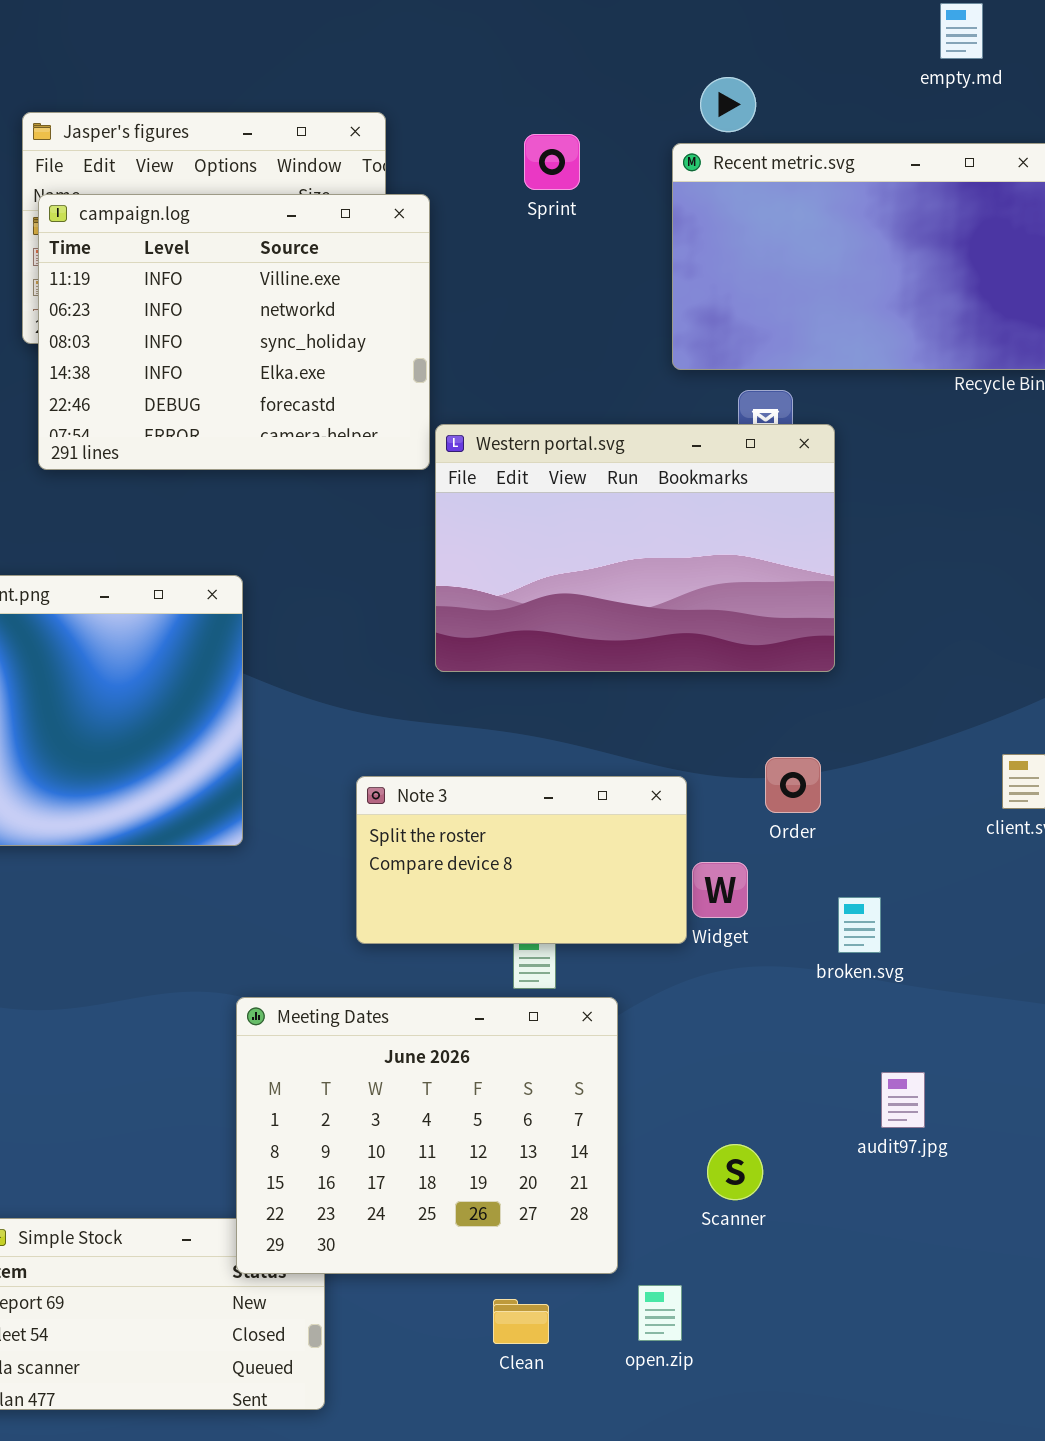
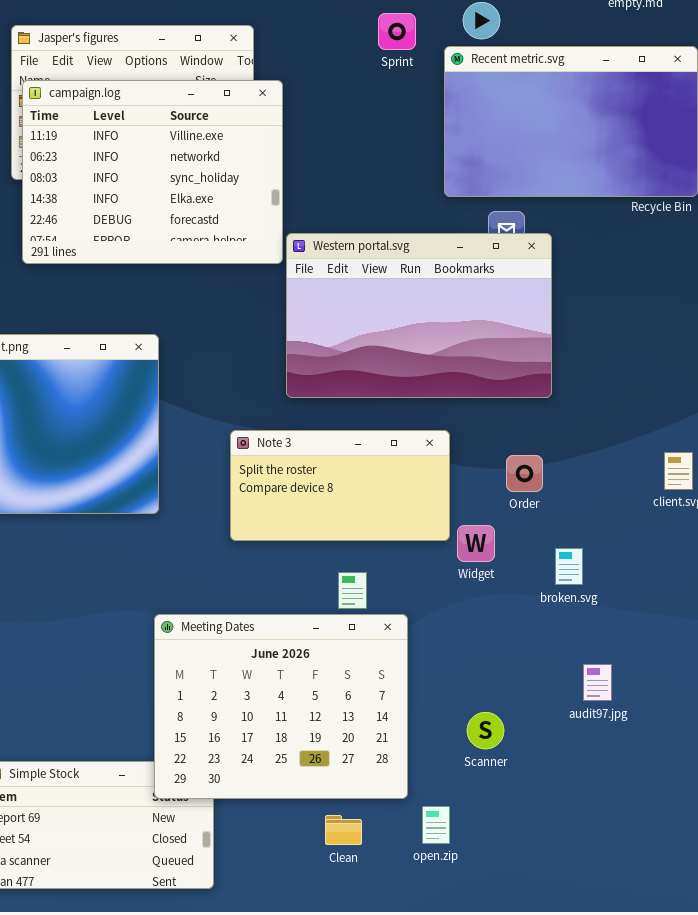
Sprint: [524,134,580,190] -> [378,13,416,50], moved
Note 3: [356,776,687,944] -> [230,430,450,541], moved

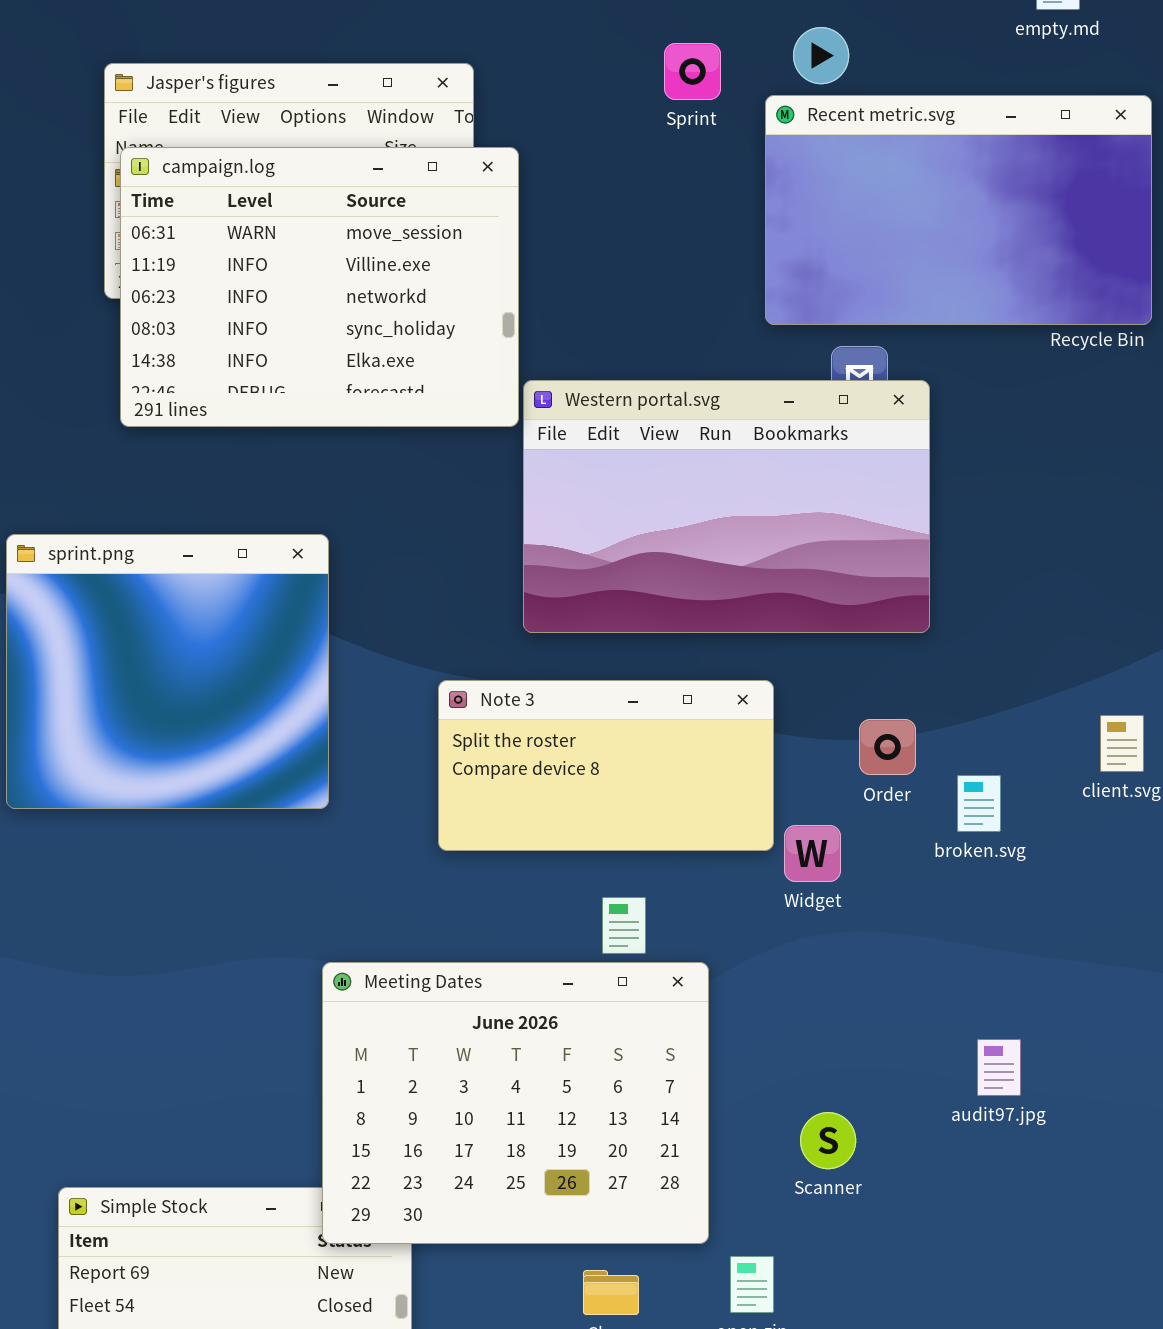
campaign.log: [22,80,283,264] -> [120,147,519,427], scrolled up 1 row
broken.svg: [555,548,583,585] -> [957,775,1001,832], moved

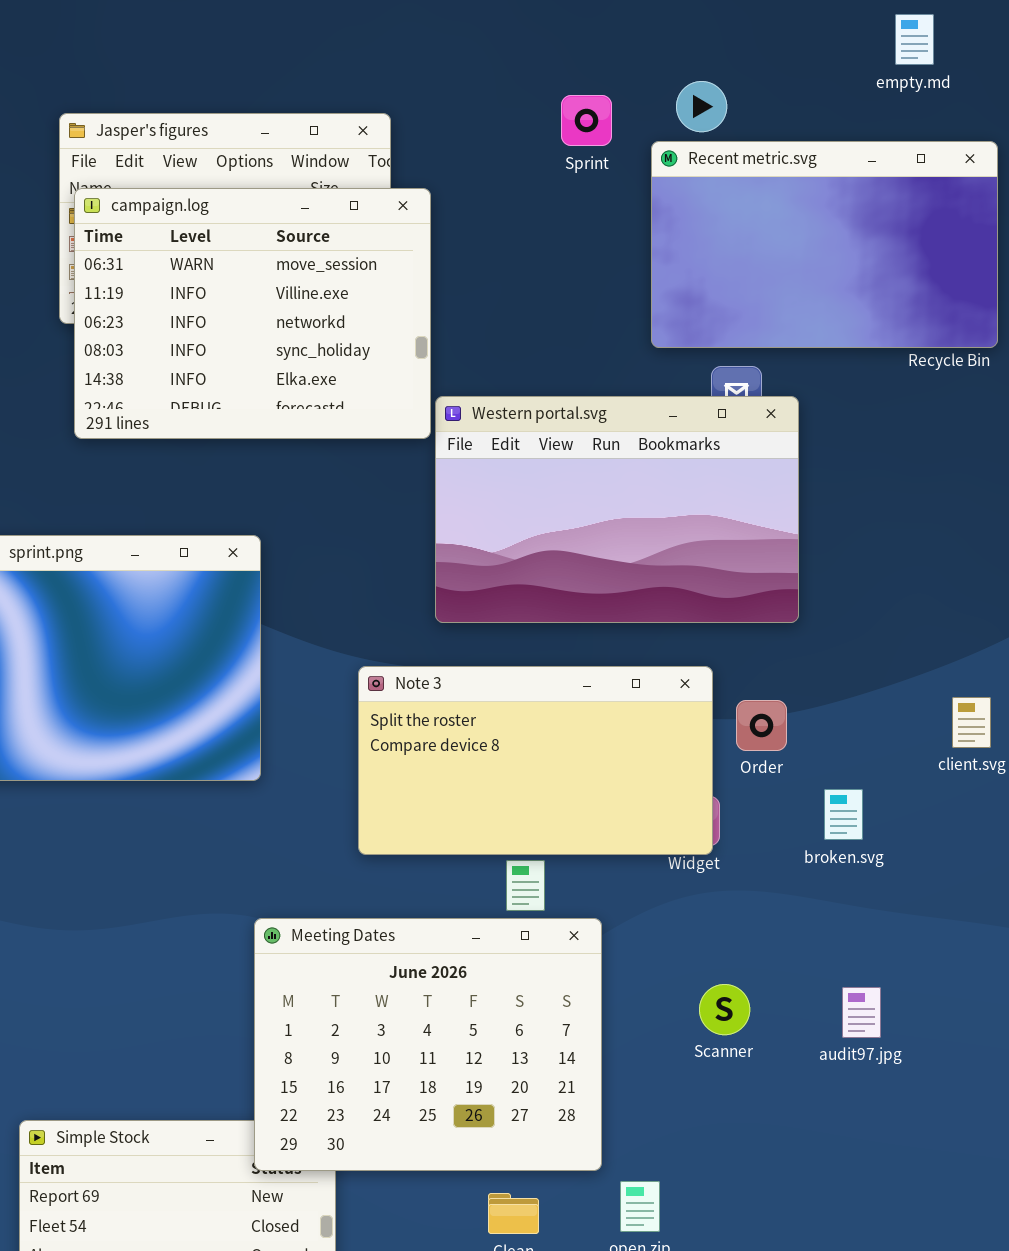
Note 3: [438,680,774,851] -> [358,666,713,855], resized
broken.svg: [957,775,1001,832] -> [824,789,863,840], moved
Scanner: [800,1112,856,1169] -> [699,984,750,1035], moved

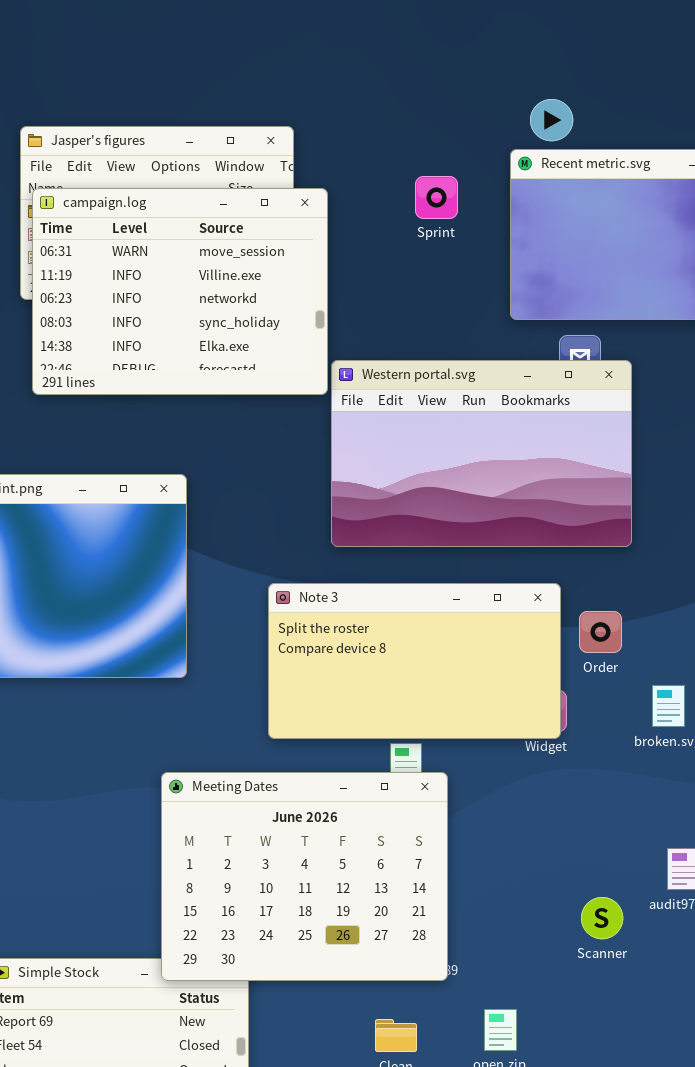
Sprint: [561,95,612,146] -> [415,176,458,219], moved
Meeting Dates: [254,918,602,1171] -> [161,772,448,981], moved
Scanner: [699,984,750,1035] -> [581,897,623,939], moved

